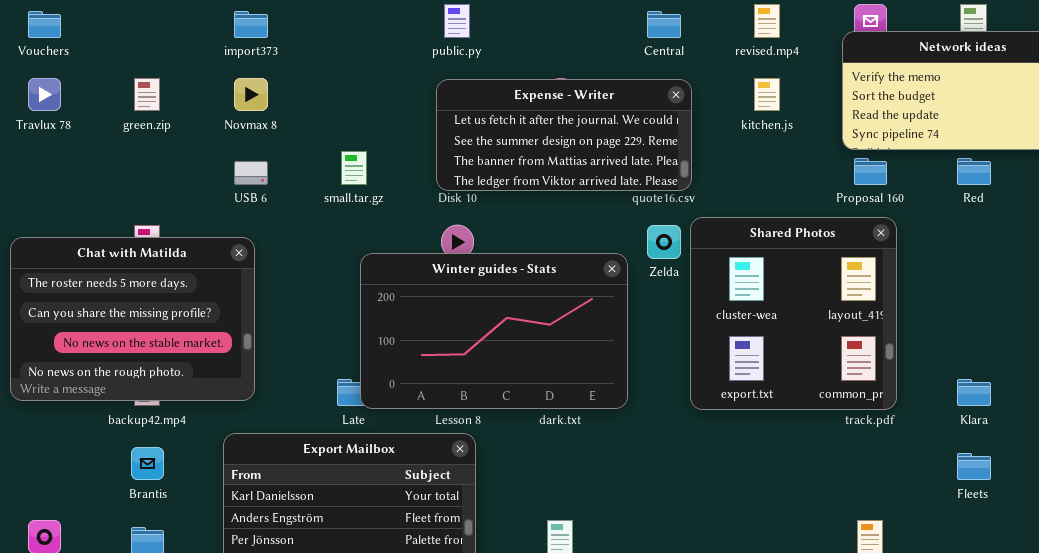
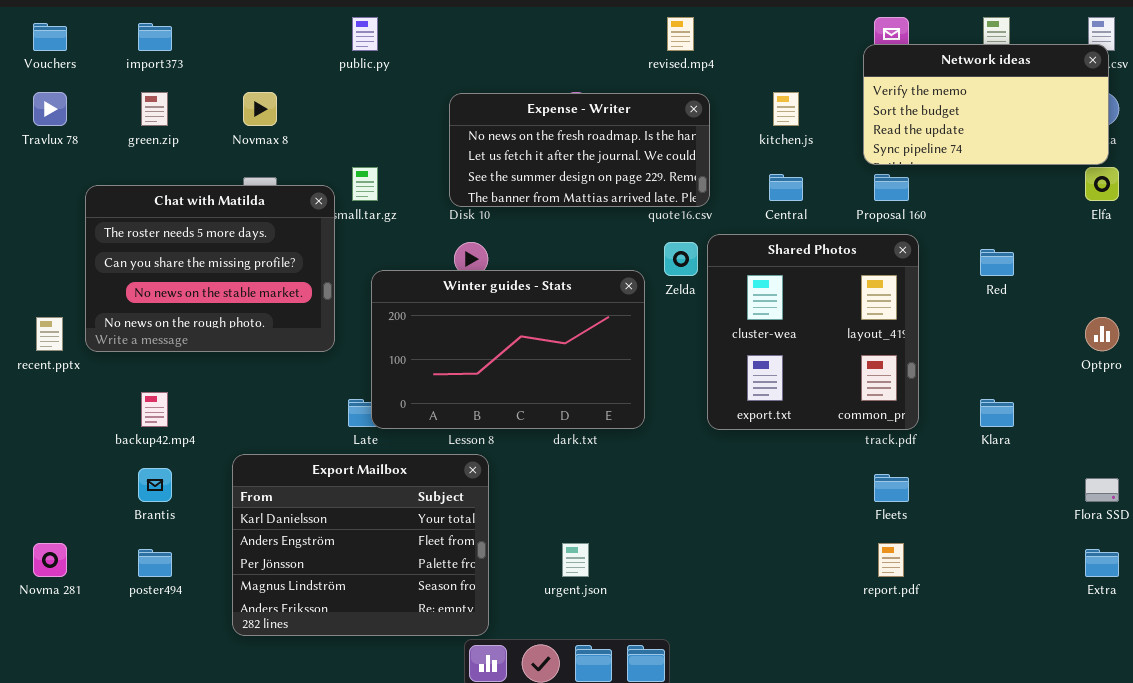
public.py: [444,4,470,38] -> [352,17,378,51], moved
revised.mp4: [754,4,780,38] -> [667,17,694,51], moved
import373: [234,11,268,38] -> [138,23,172,51], moved
Central: [647,11,681,38] -> [769,174,803,201], moved
Expense - Writer: [436,79,692,191] -> [449,93,710,207], scrolled up 1 row
Red: [957,158,991,185] -> [980,249,1014,276], moved
Chat with Matilda: [10,237,255,401] -> [85,185,335,352], moved
Fleets: [957,453,991,480] -> [874,474,909,502], moved

